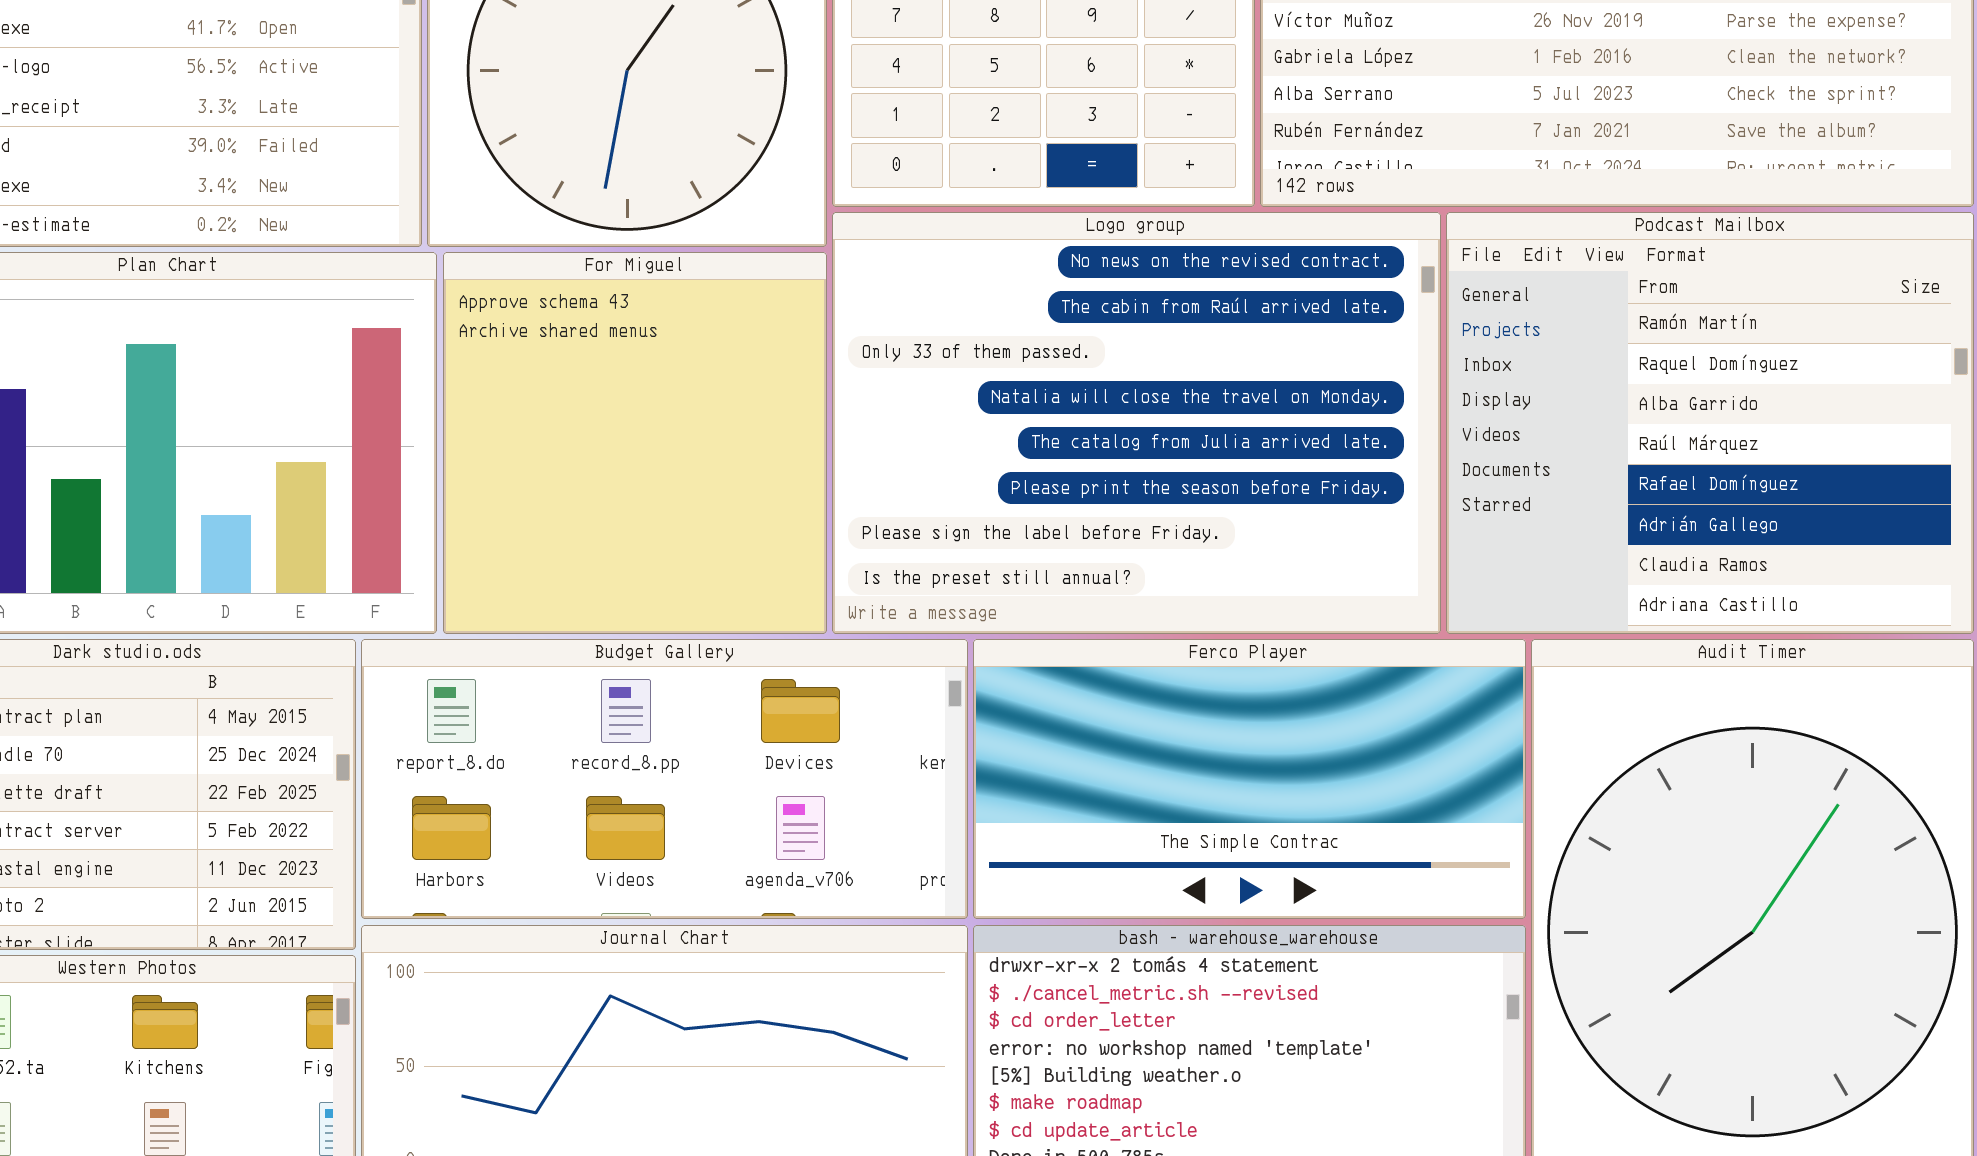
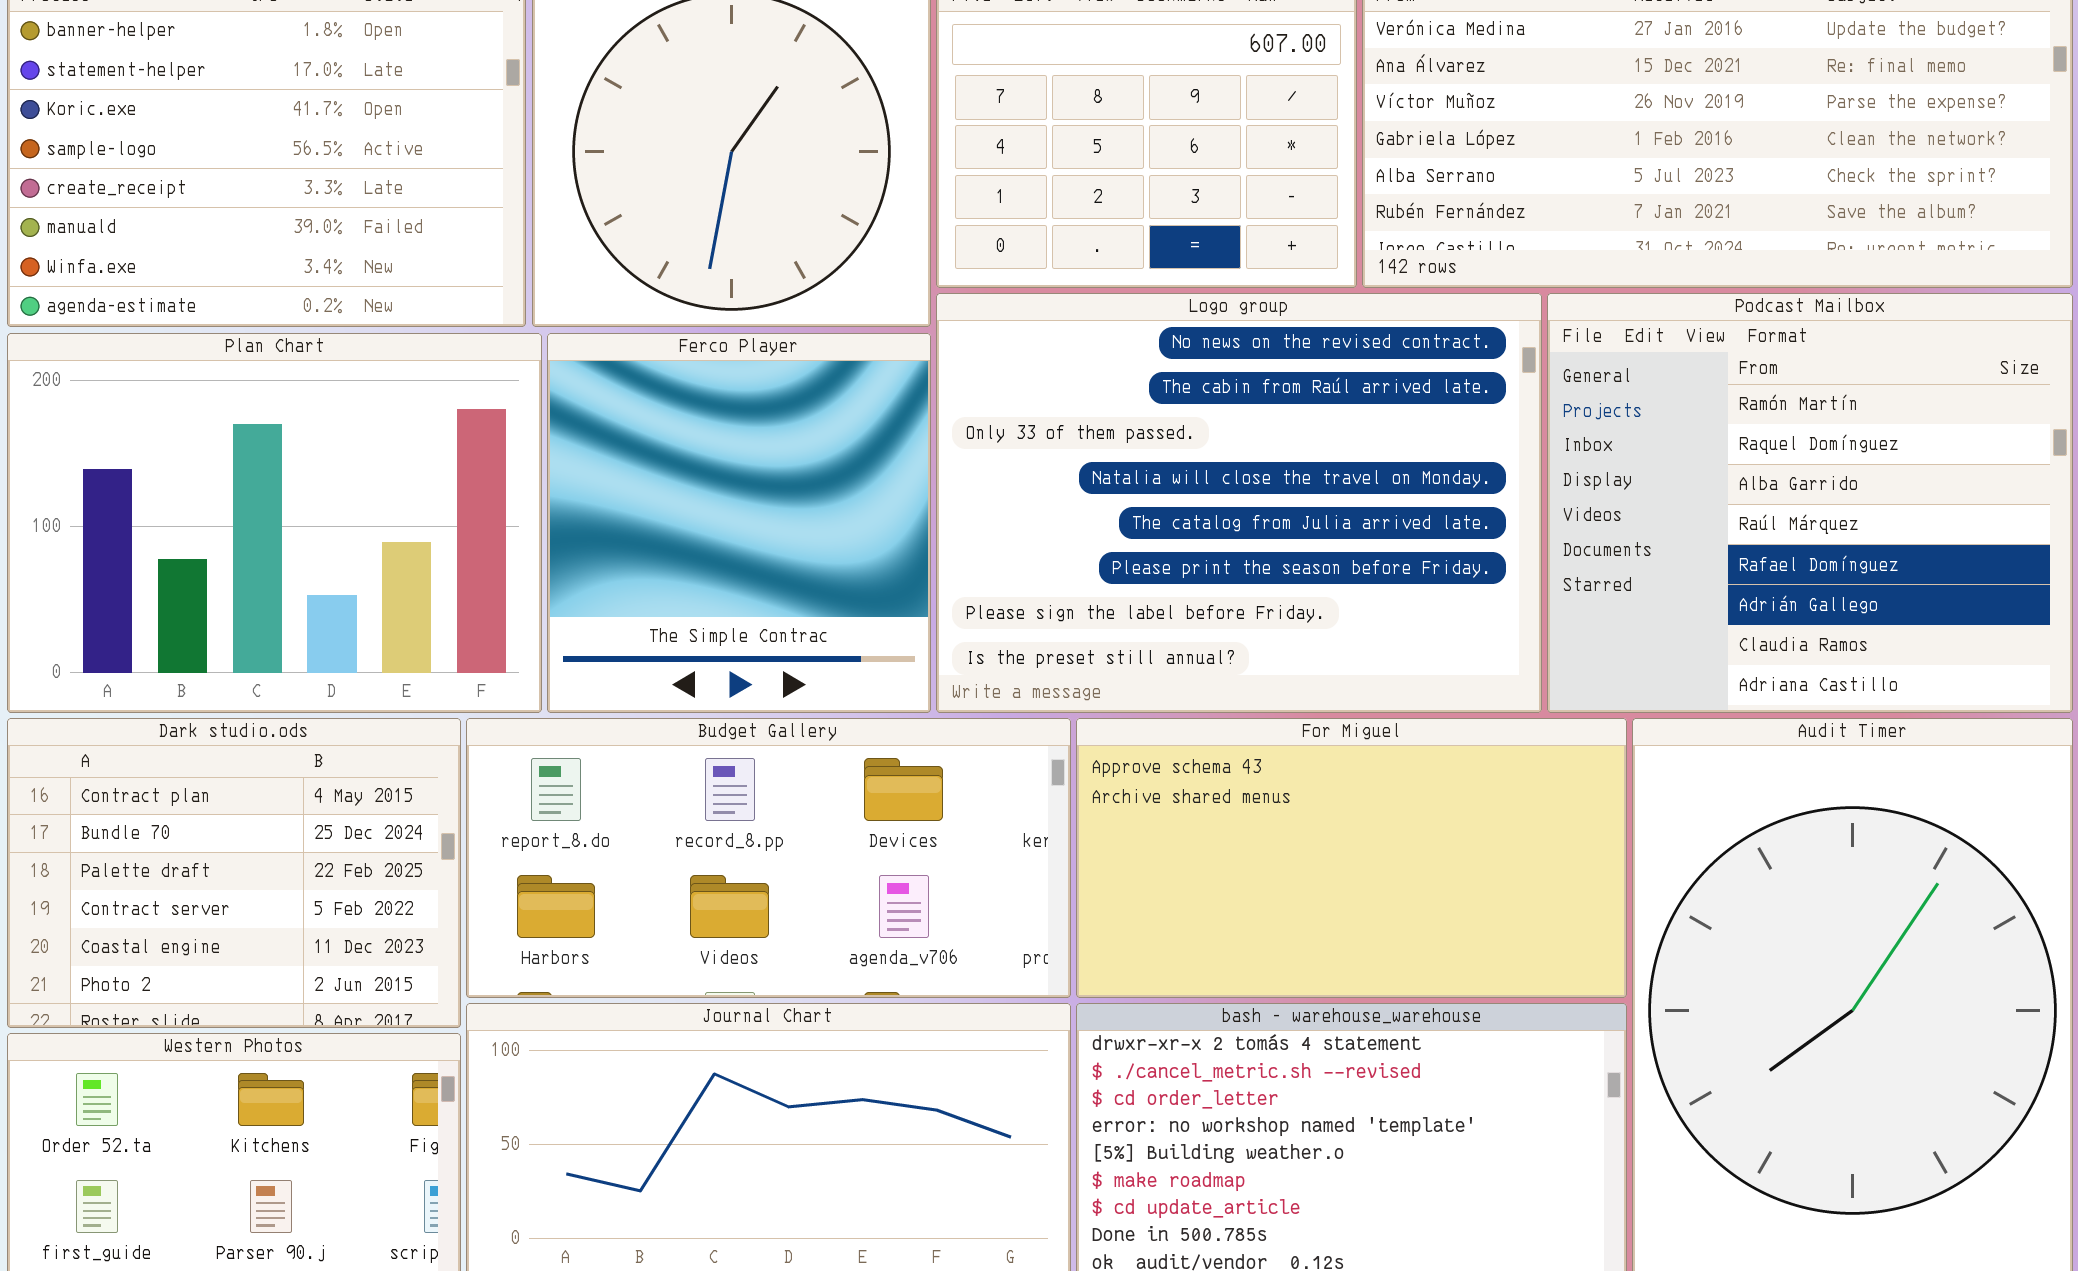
For Miguel: [443,252,827,634] -> [1076,718,1627,998], moved, resized
Ferco Player: [973,639,1526,919] -> [547,333,931,713], moved, resized

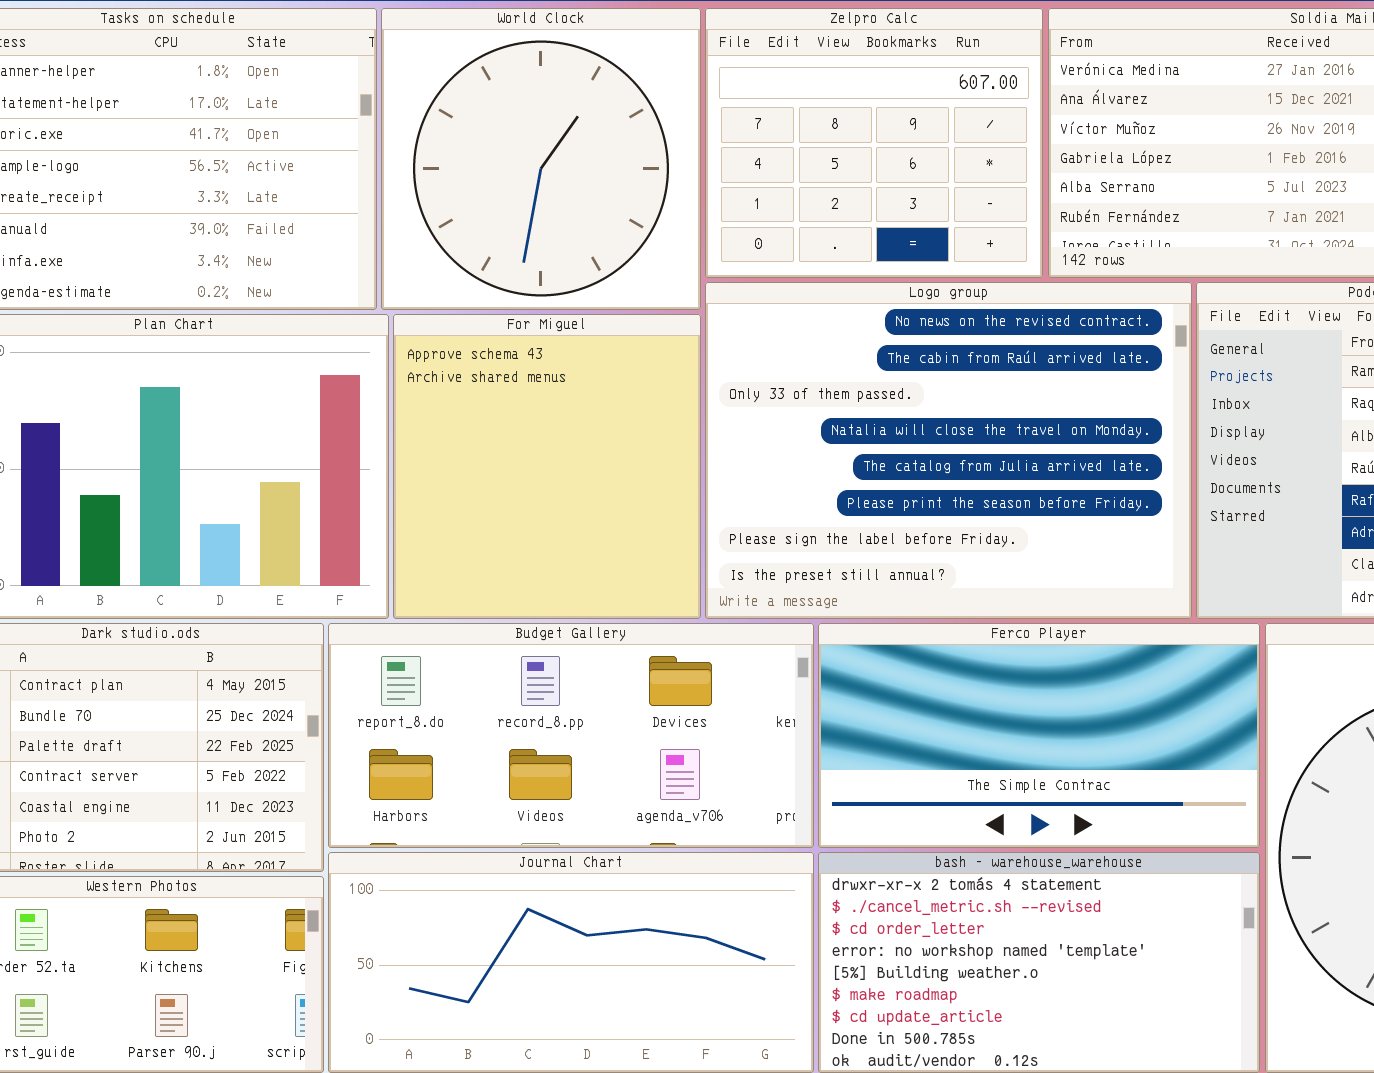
Ferco Player: [547,333,931,713] -> [818,623,1260,848], moved, resized
For Miguel: [1076,718,1627,998] -> [393,314,701,619], moved, resized

